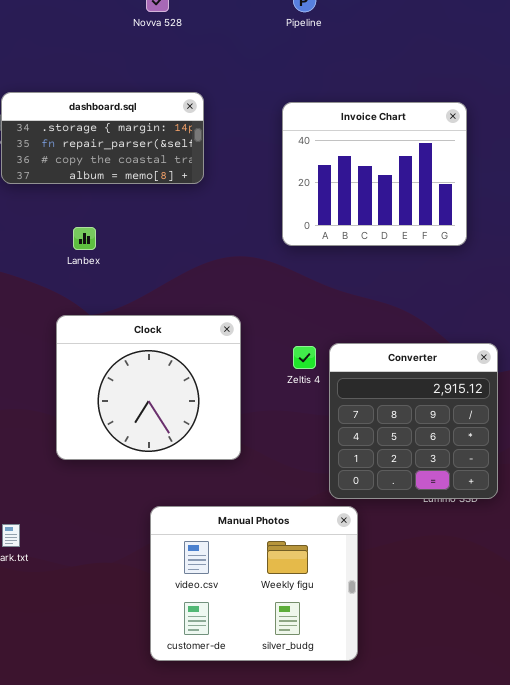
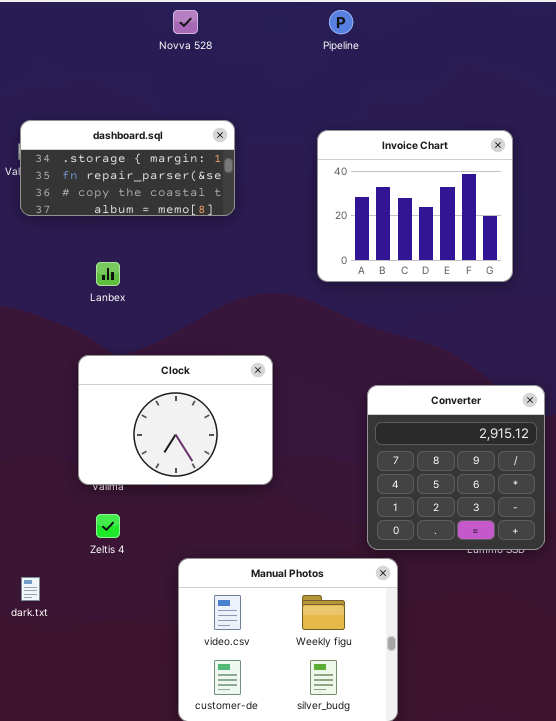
Clock: [56,315,241,460] -> [78,355,273,485], resized
Zeltis 4: [293,346,316,369] -> [96,514,120,538], moved

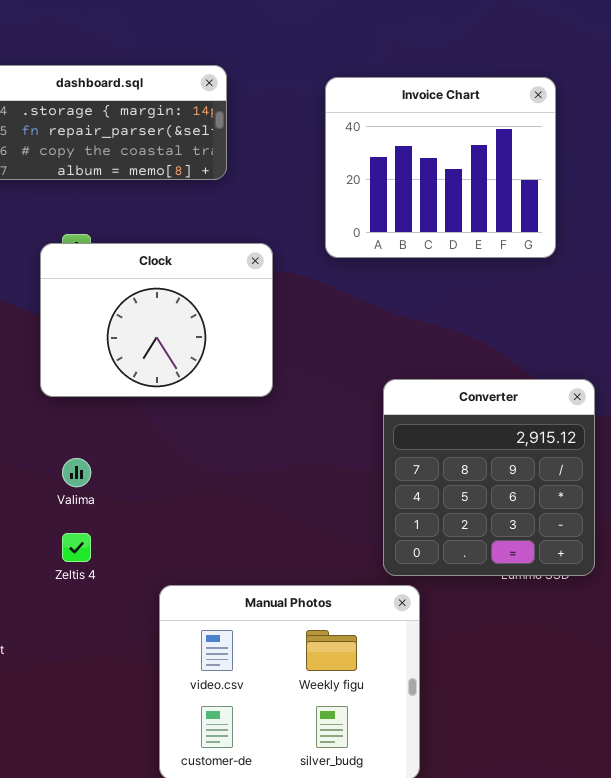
Clock: [78,355,273,485] -> [40,243,273,397], moved

